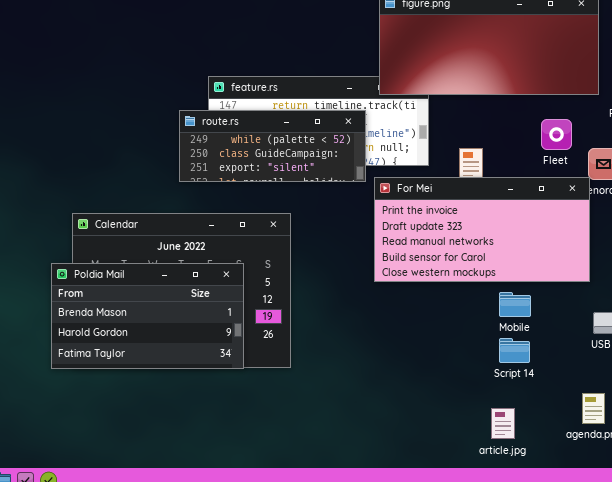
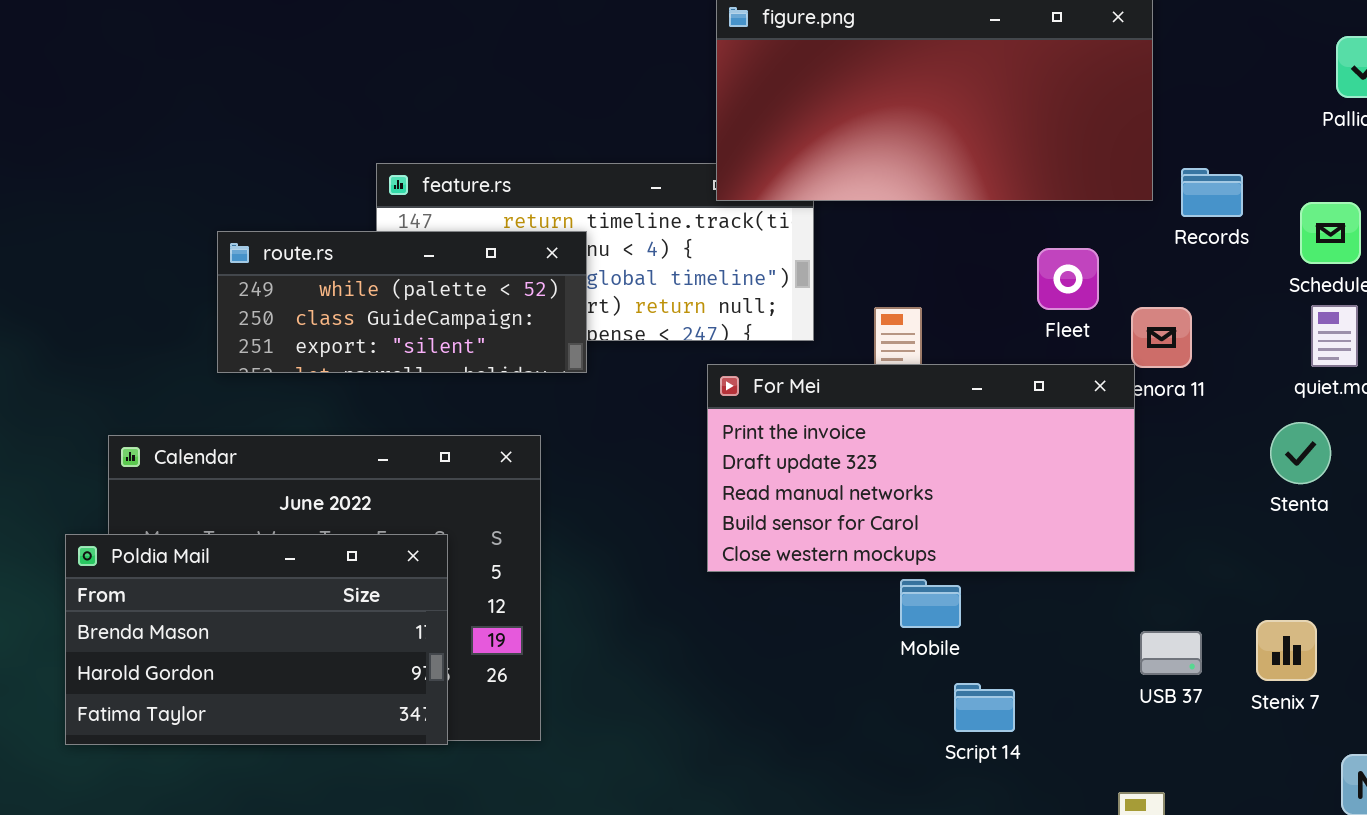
route.rs: [179,110,366,182] -> [217,231,587,373], moved
Mobile: [499,292,531,317] -> [900,579,961,628], moved

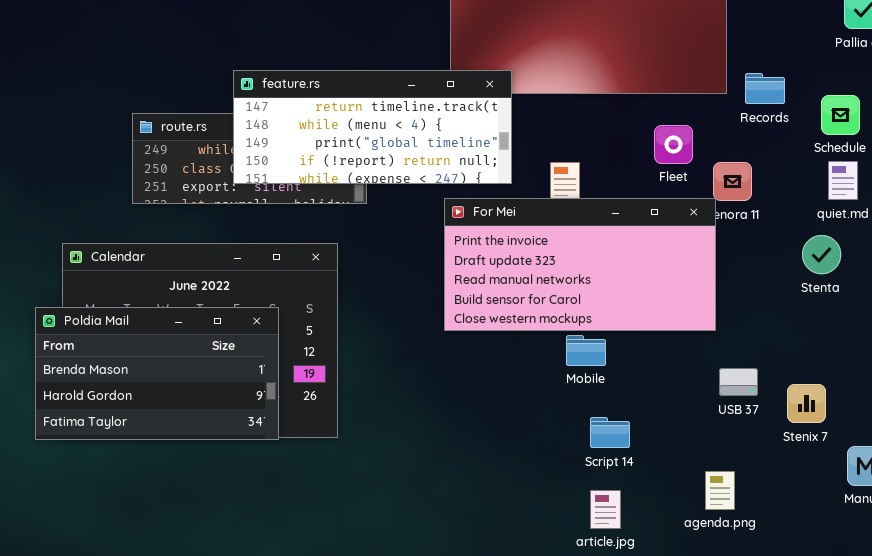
feature.rs: [376,163,814,341] -> [233,70,512,184], raised
Stenix 7: [1256,620,1317,681] -> [787,384,826,423], moved
Script 14: [954,683,1015,732] -> [590,417,630,448], moved

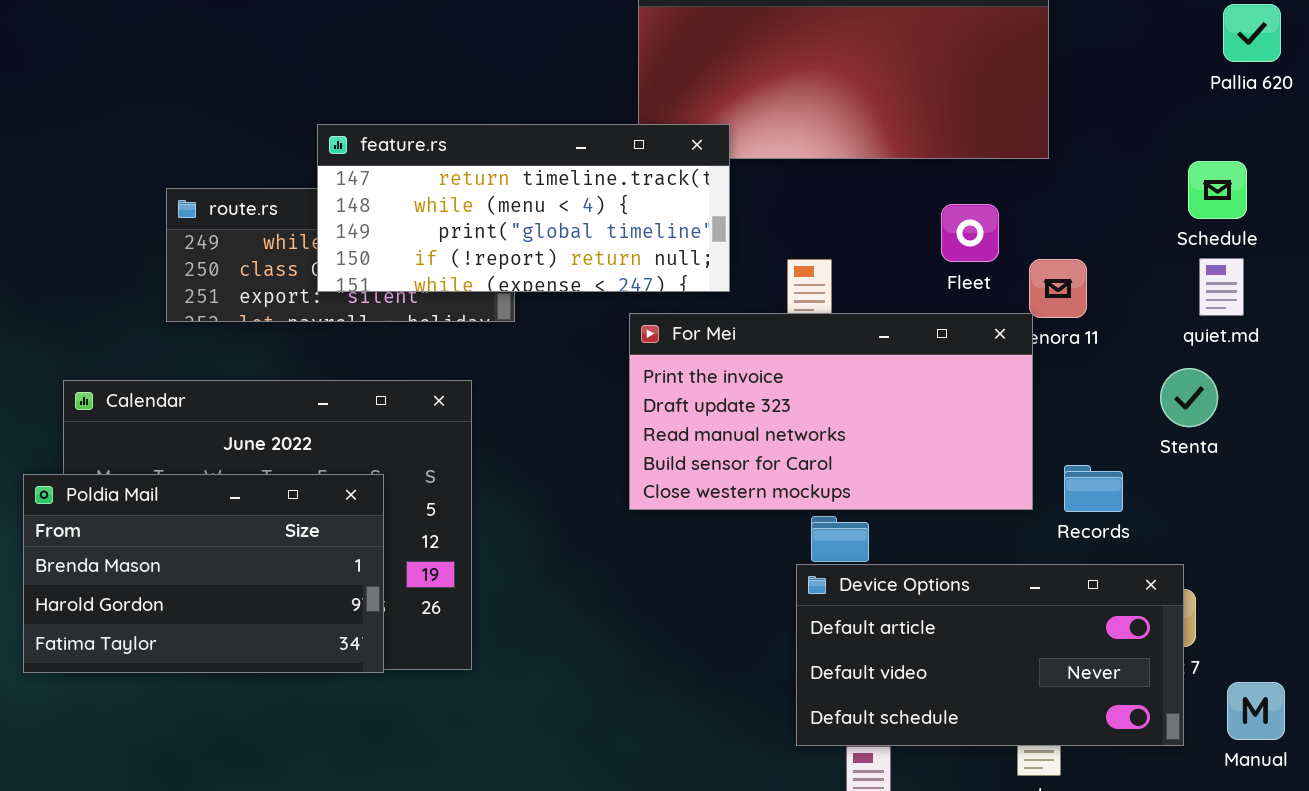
Records: [745,73,785,104] -> [1064,465,1123,512], moved
Device Options: none -> [796,564,1184,746], opened

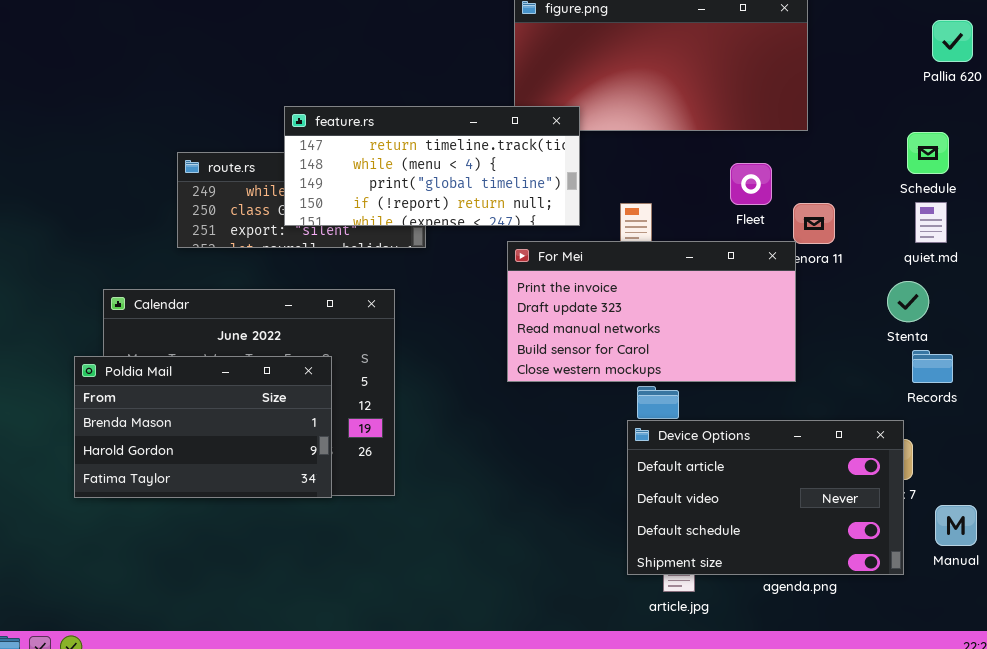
Records: [1064,465,1123,512] -> [912,350,953,383], moved
Device Options: [796,564,1184,746] -> [627,420,904,575], resized

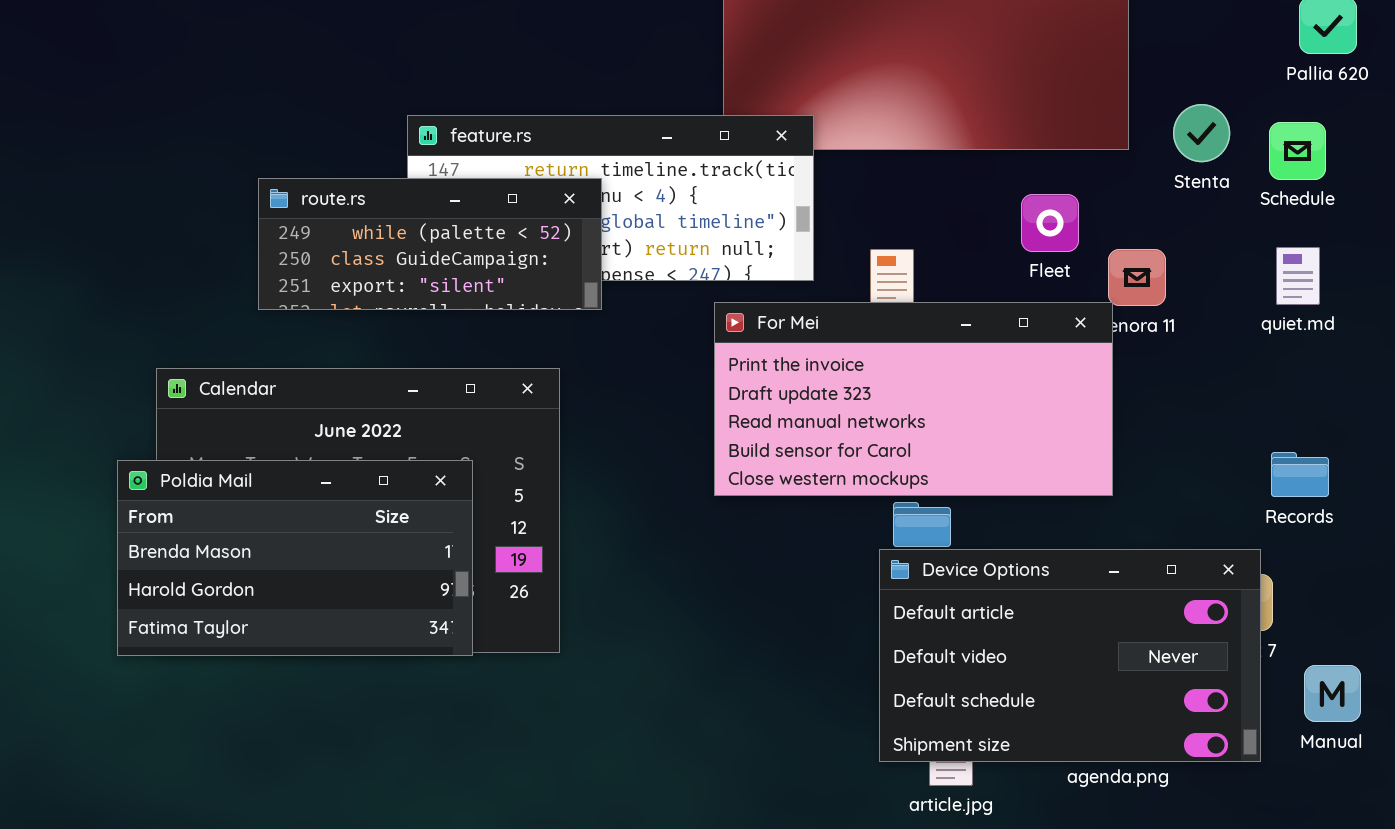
Schedule: [907,132,949,174] -> [1269,122,1326,180], moved
route.rs: [177,152,426,248] -> [258,178,602,310], raised
Stenta: [887,281,929,322] -> [1173,104,1230,162], moved

